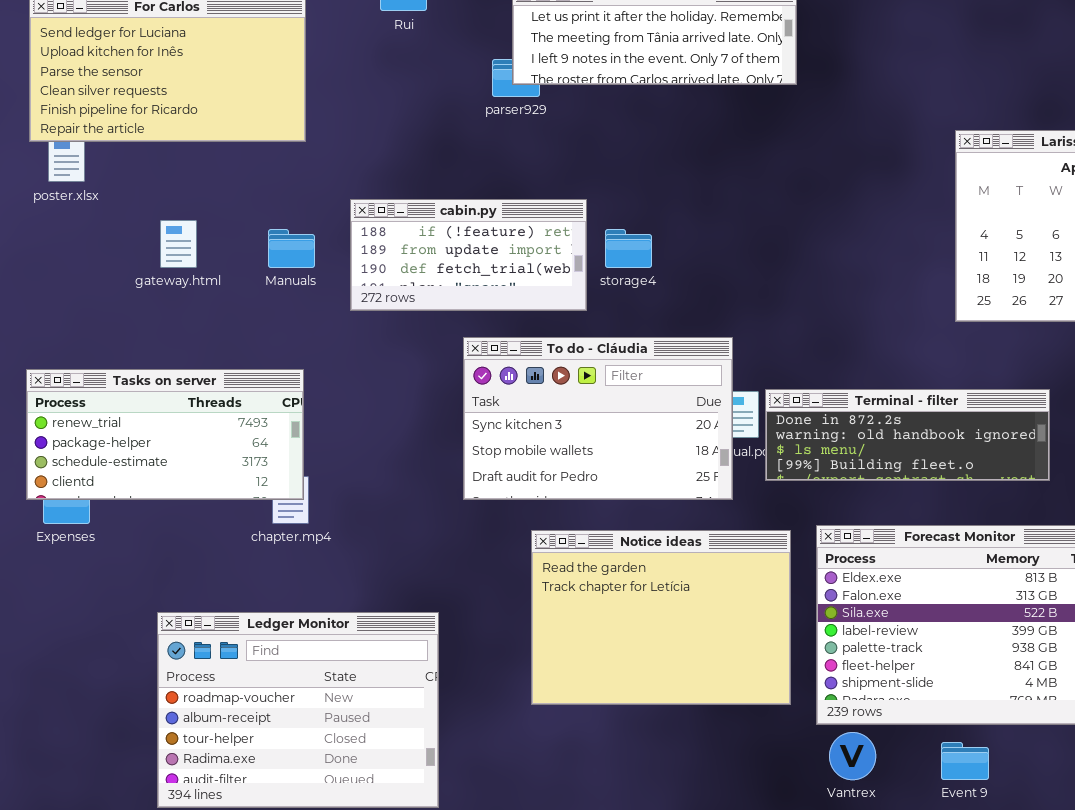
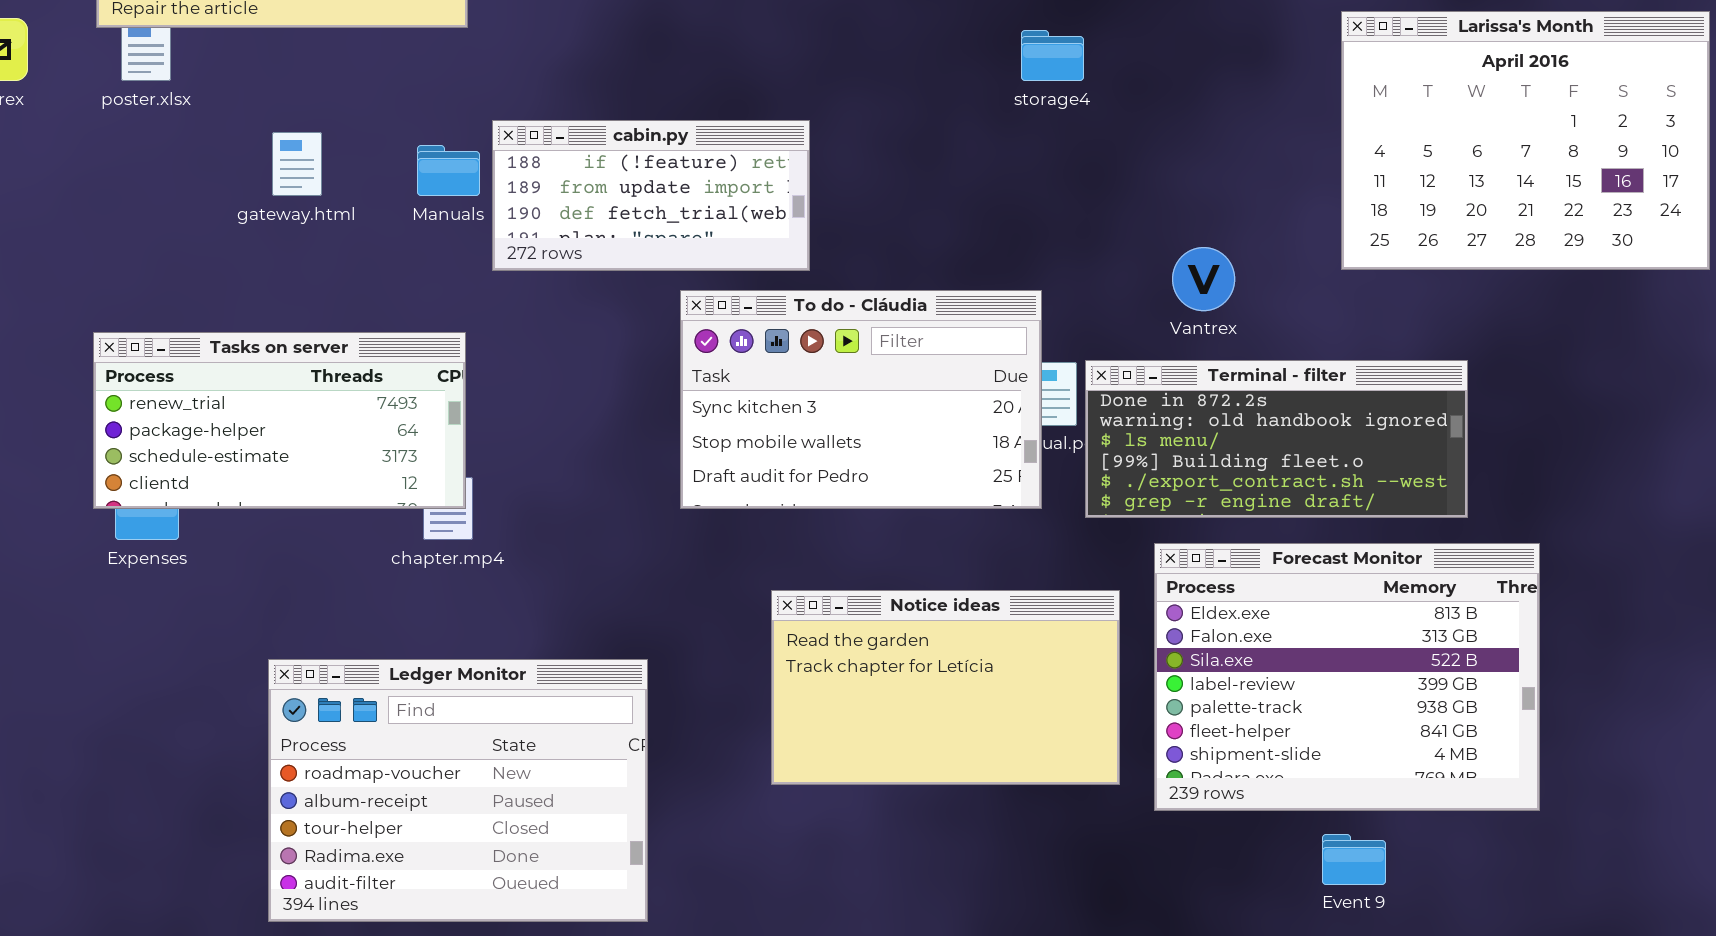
cabin.py: [350,199,587,311] -> [492,120,810,271], moved
storage4: [605,229,652,268] -> [1021,30,1084,81], moved
Terminal - filter: [765,389,1050,481] -> [1085,360,1468,518], resized
Notice ideas: [531,530,791,705] -> [771,590,1120,785], resized
Vantrex: [829,732,876,780] -> [1172,247,1235,311], moved

